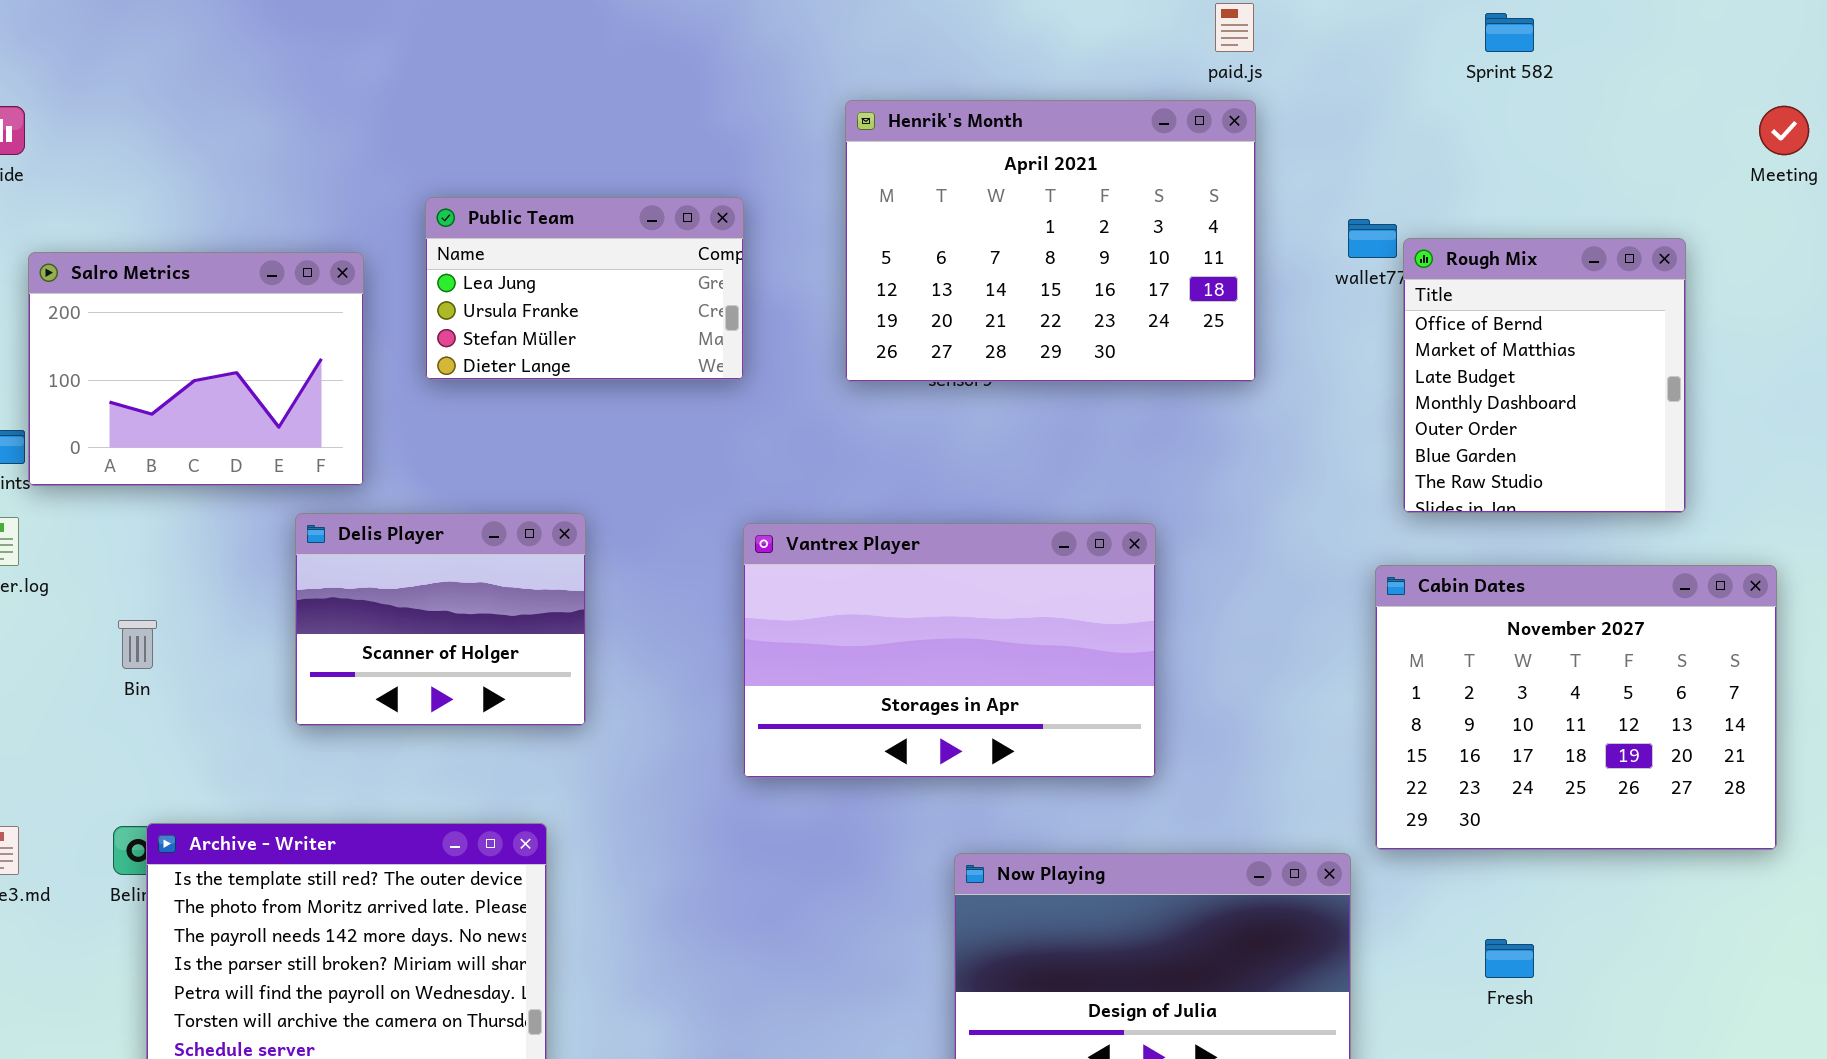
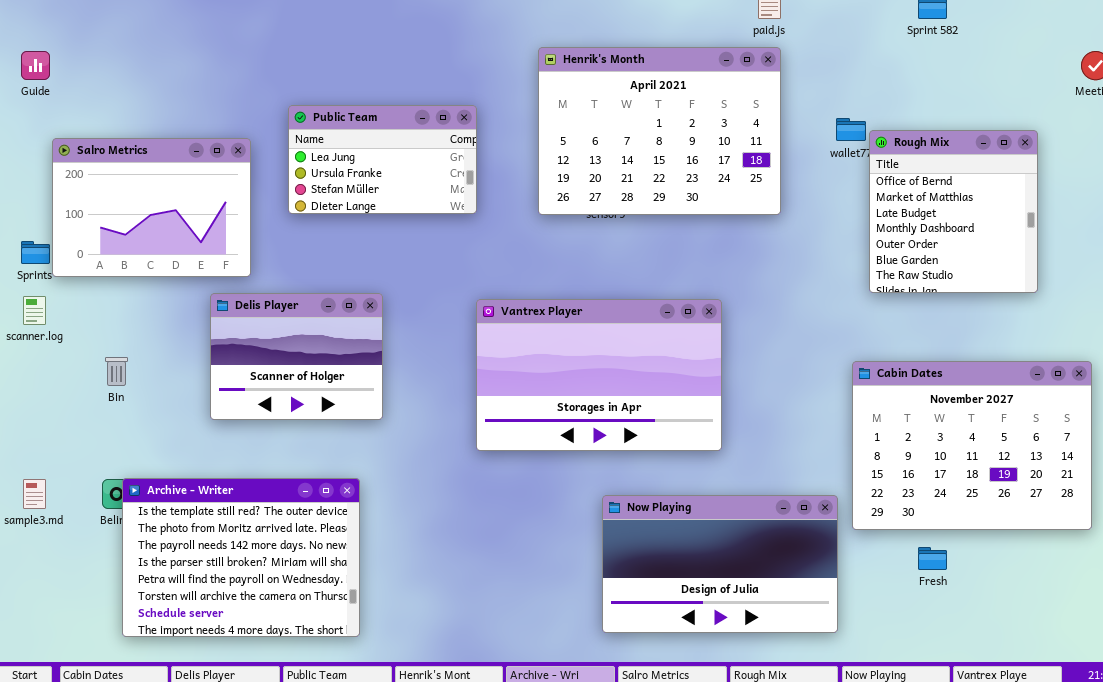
Cabin Dates: [1375,565,1777,850] -> [852,361,1092,530], moved

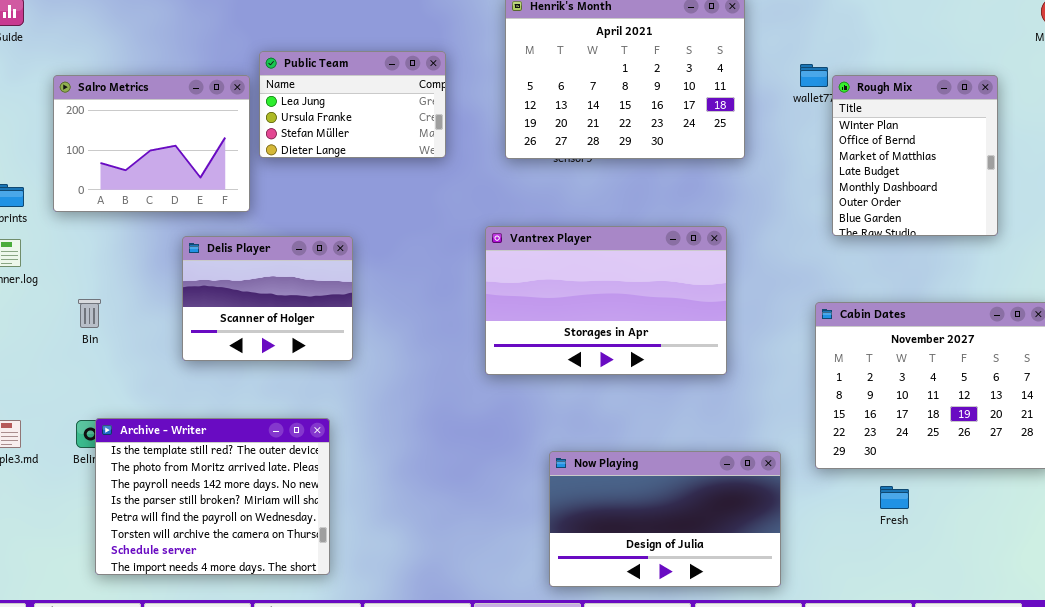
Rough Mix: [869,130,1038,293] -> [832,75,998,236], scrolled up 1 row
Salro Metrics: [52,138,251,277] -> [53,75,250,212], moved
Vantrex Player: [476,299,722,451] -> [485,226,727,375], moved
Now Playing: [602,495,838,633] -> [549,451,781,587], moved

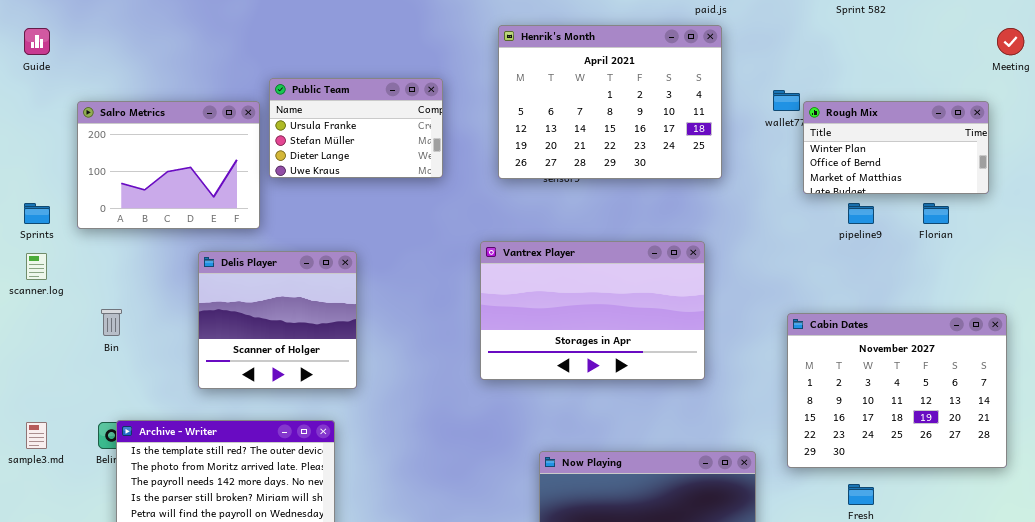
Public Team: [259,51,446,158] -> [269,78,443,178], scrolled down 1 row
Rough Mix: [832,75,998,236] -> [803,101,989,194], resized
Delis Player: [182,236,353,361] -> [198,251,357,389], resized

